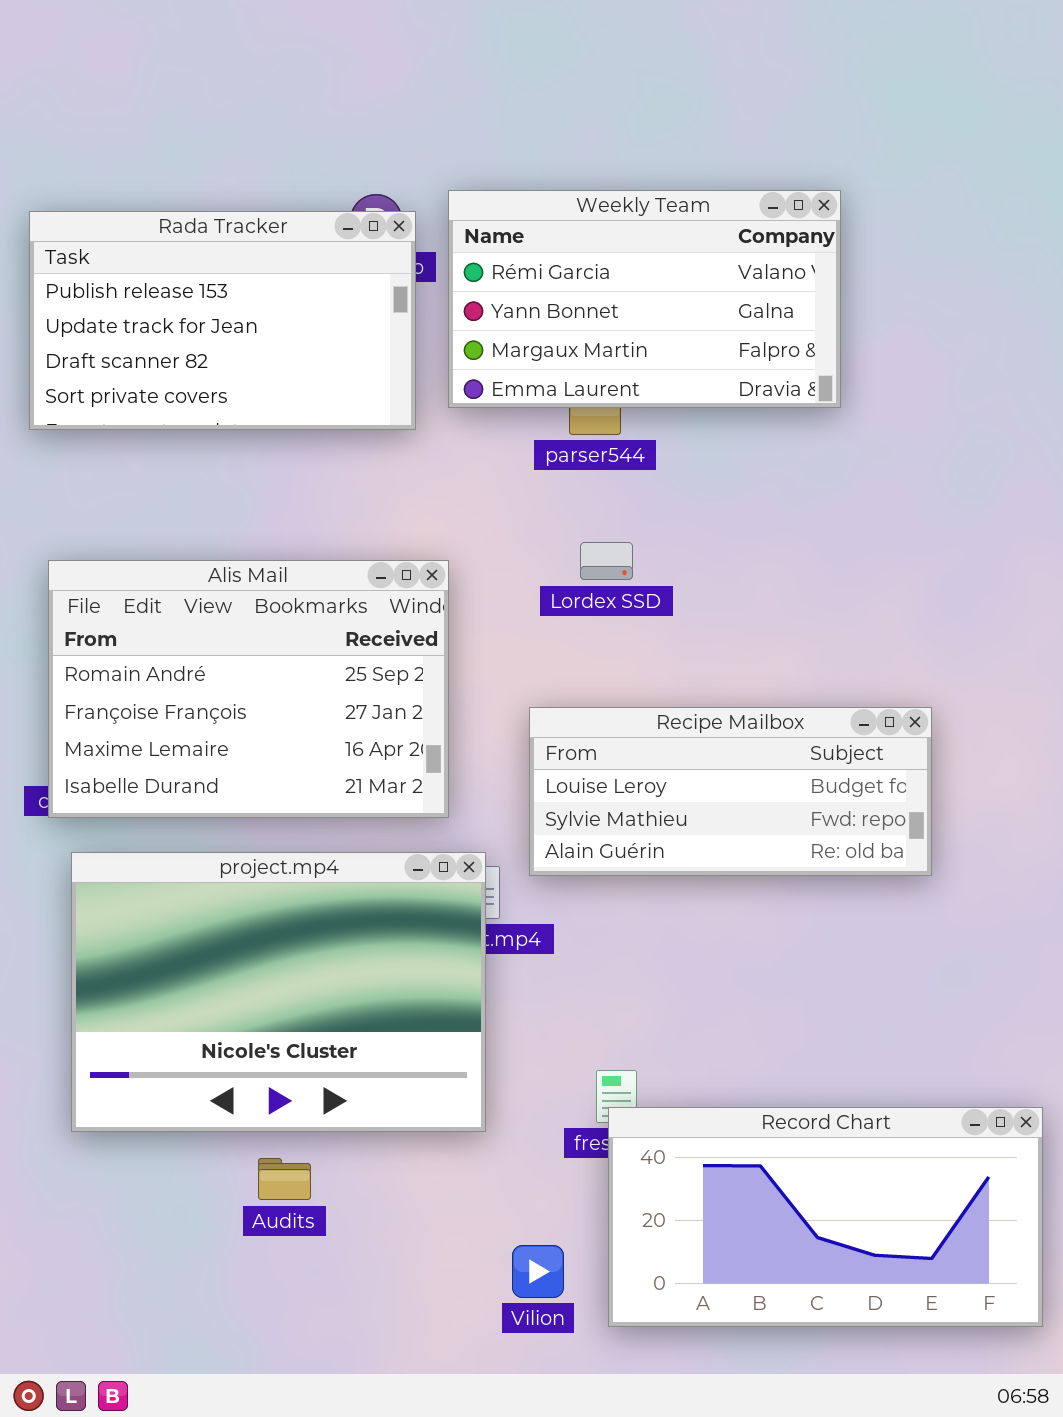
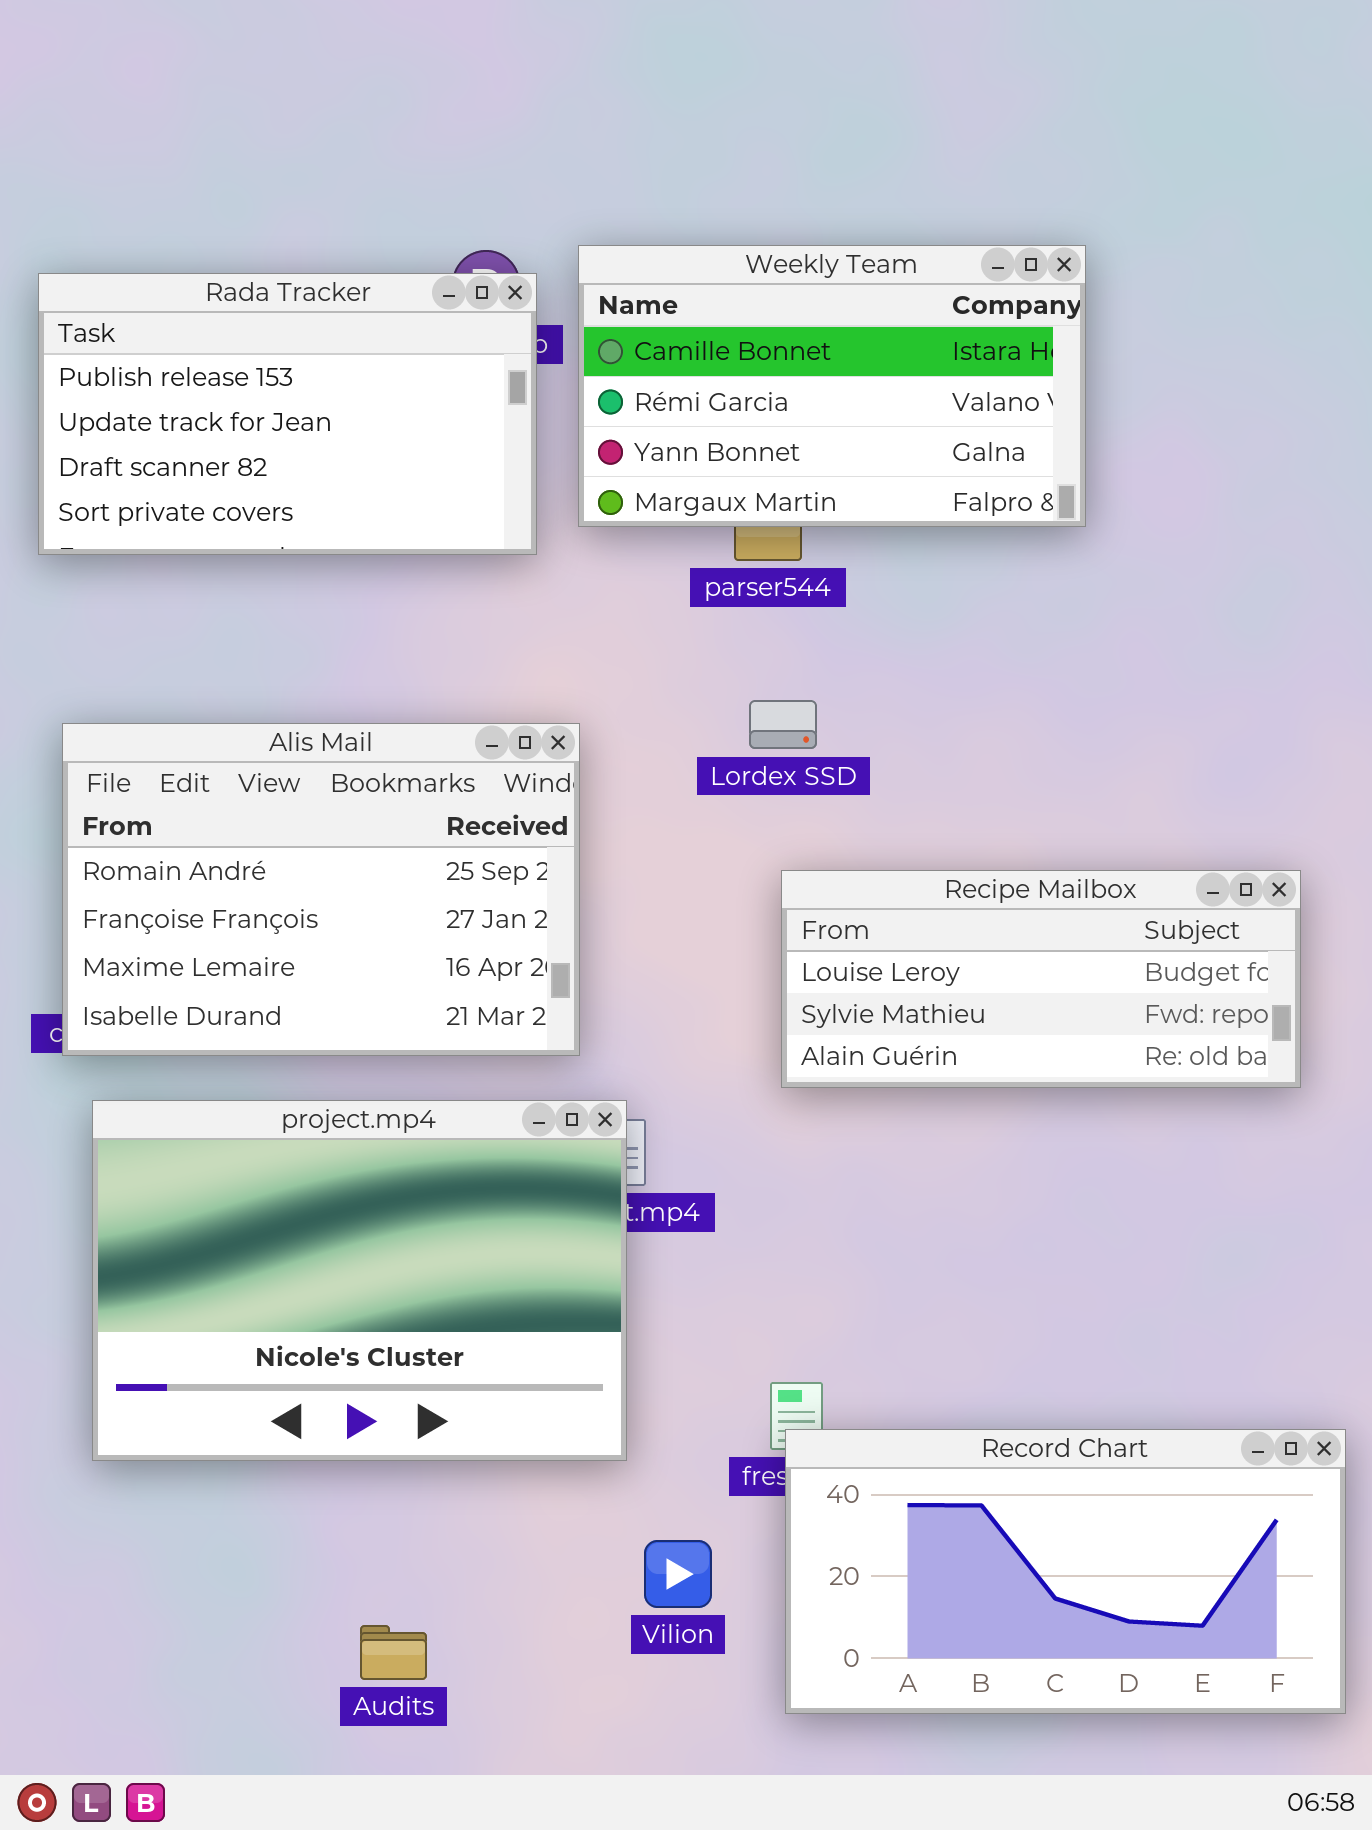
Weekly Team: [448,190,841,408] -> [578,245,1086,527], scrolled up 1 row
Recipe Mailbox: [529,707,932,876] -> [781,870,1301,1088], moved
Audits: [258,1158,311,1200] -> [360,1625,427,1680], moved
Vilion: [512,1245,564,1298] -> [644,1540,712,1608], moved

